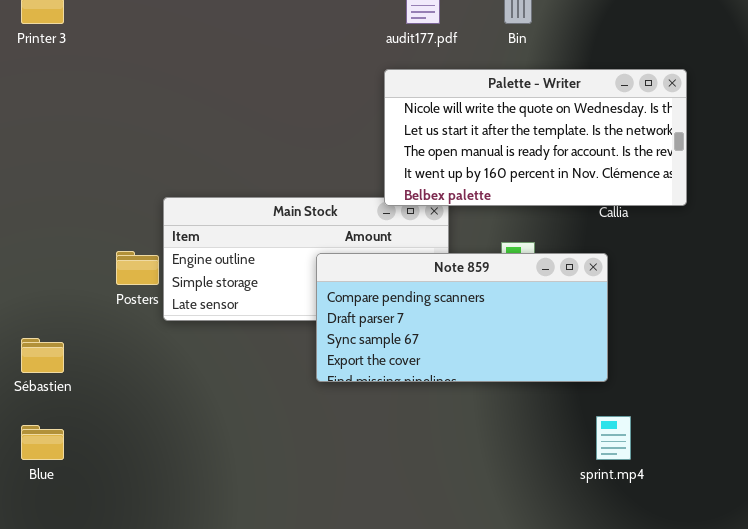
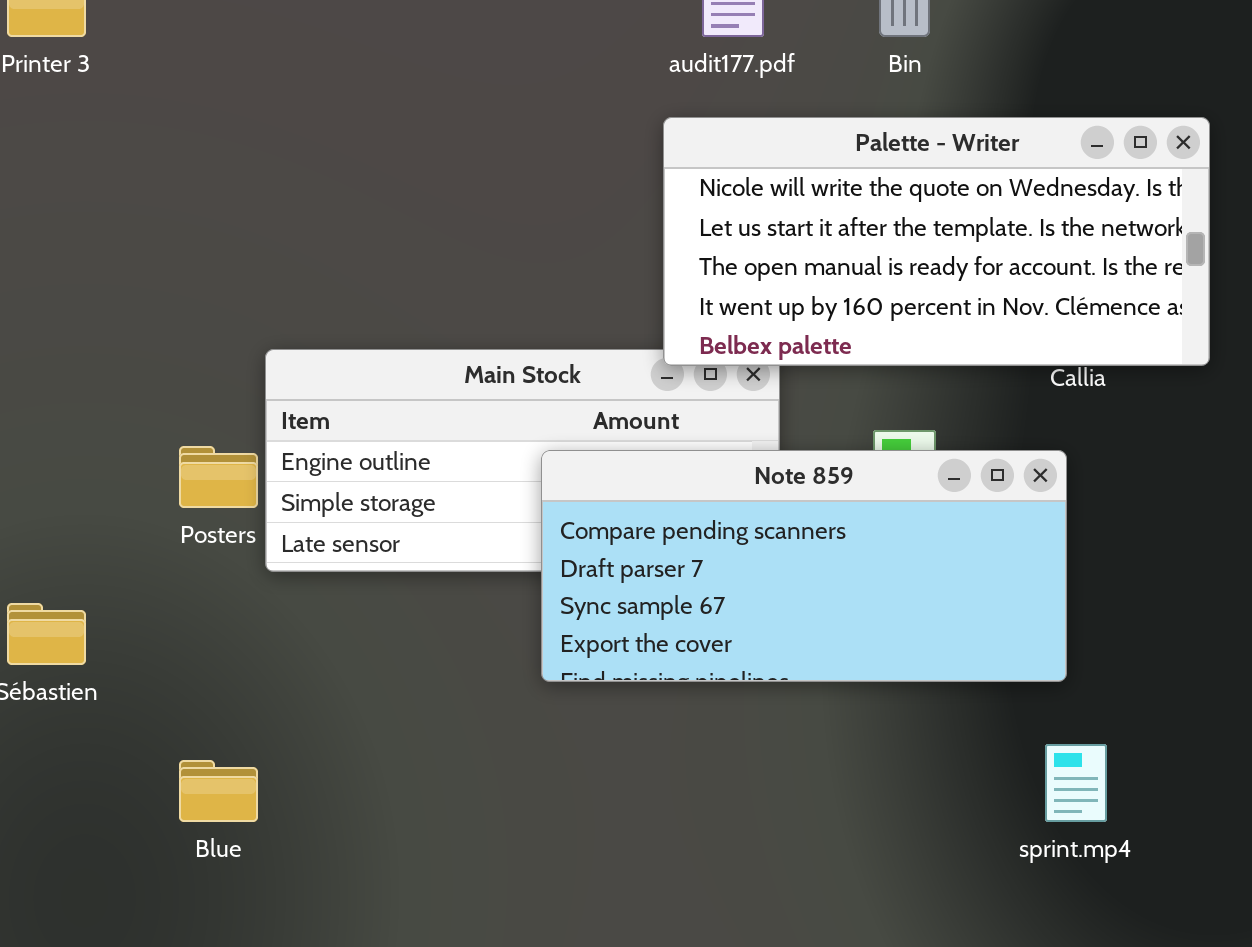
Blue: [21,425,64,460] -> [179,760,258,822], moved

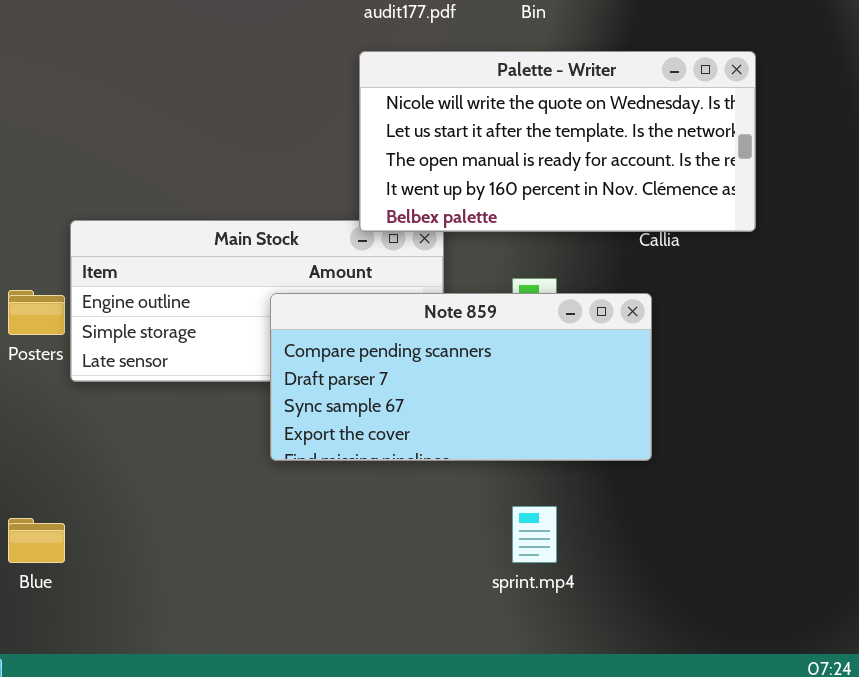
sprint.mp4: [1045,744,1107,822] -> [512,506,557,563], moved

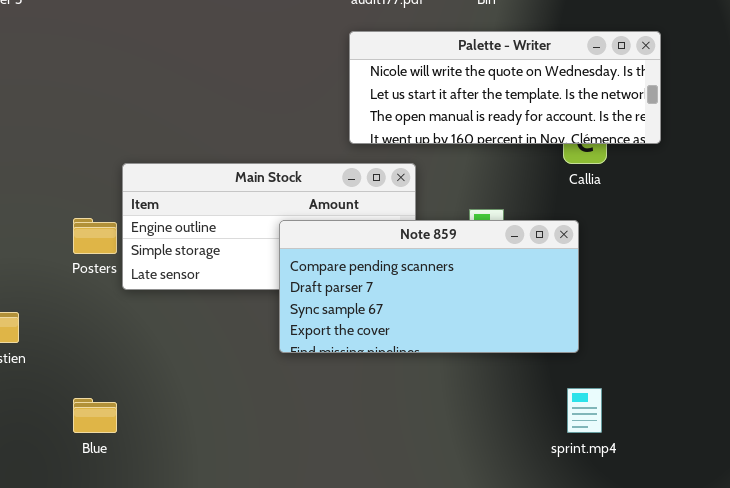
Palette - Writer: [359,51,756,232] -> [349,31,661,144], resized
sprint.mp4: [512,506,557,563] -> [567,388,602,433], moved

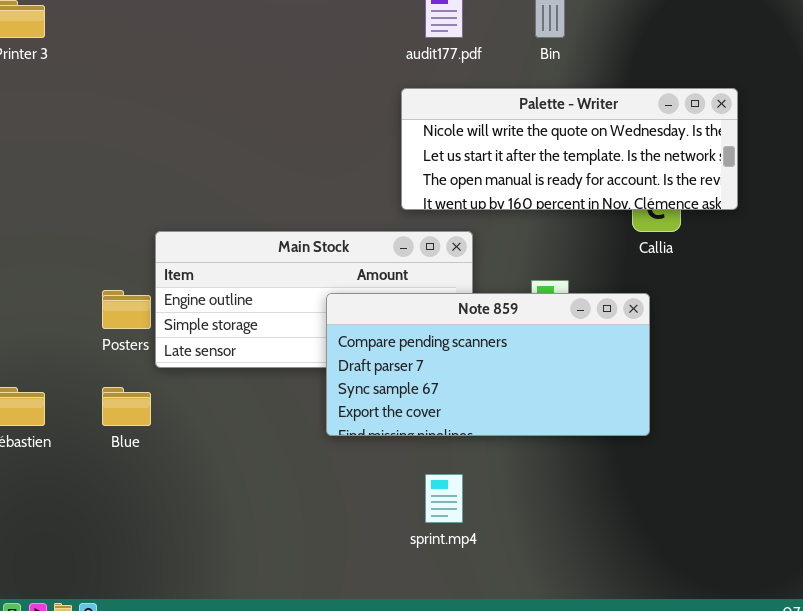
sprint.mp4: [567,388,602,433] -> [425,474,463,523], moved
Blue: [73,398,117,433] -> [102,387,151,426], moved

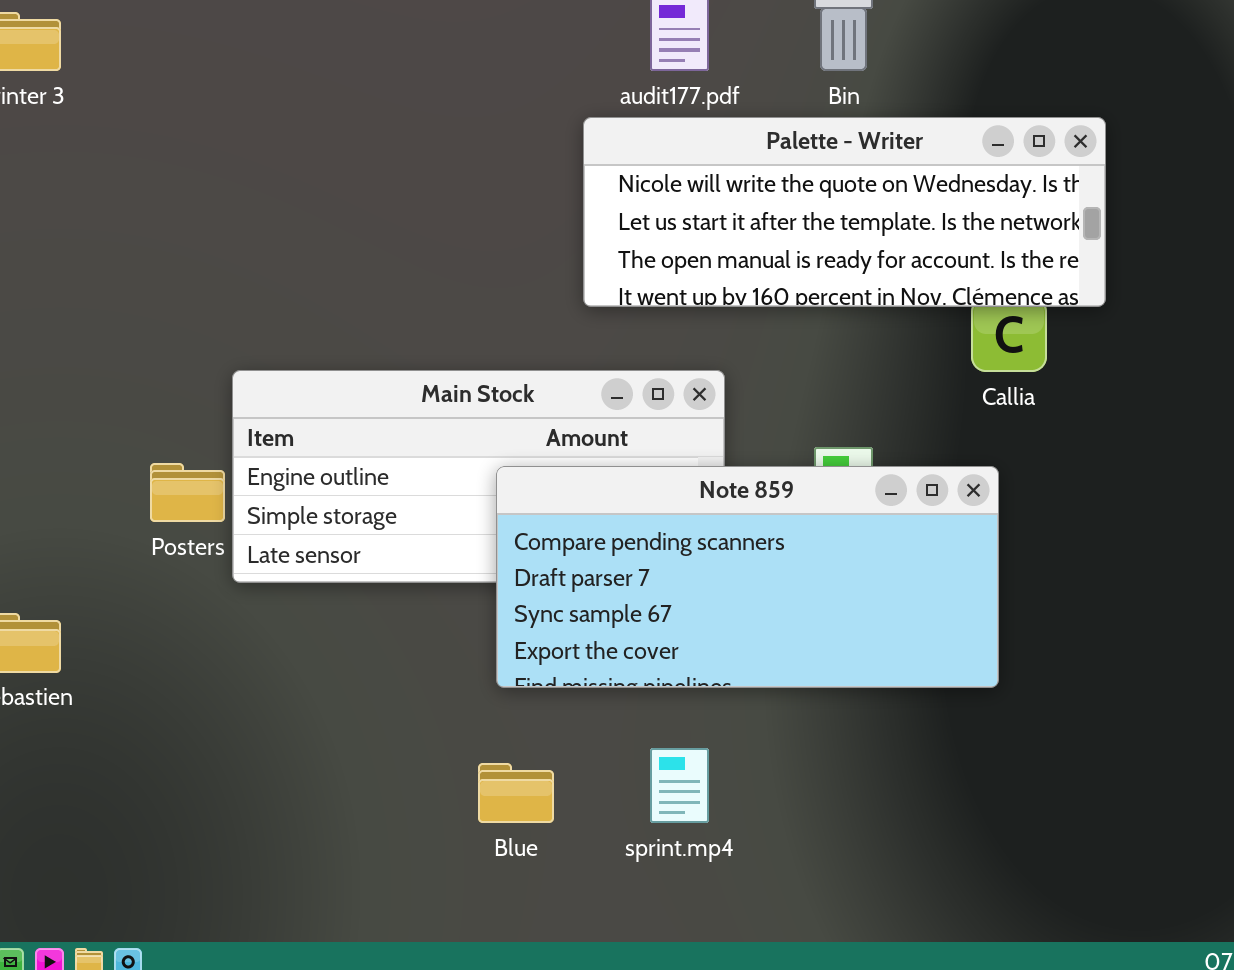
Palette - Writer: [401,88,738,210] -> [583,117,1106,307], moved
Blue: [102,387,151,426] -> [478,763,554,823], moved

